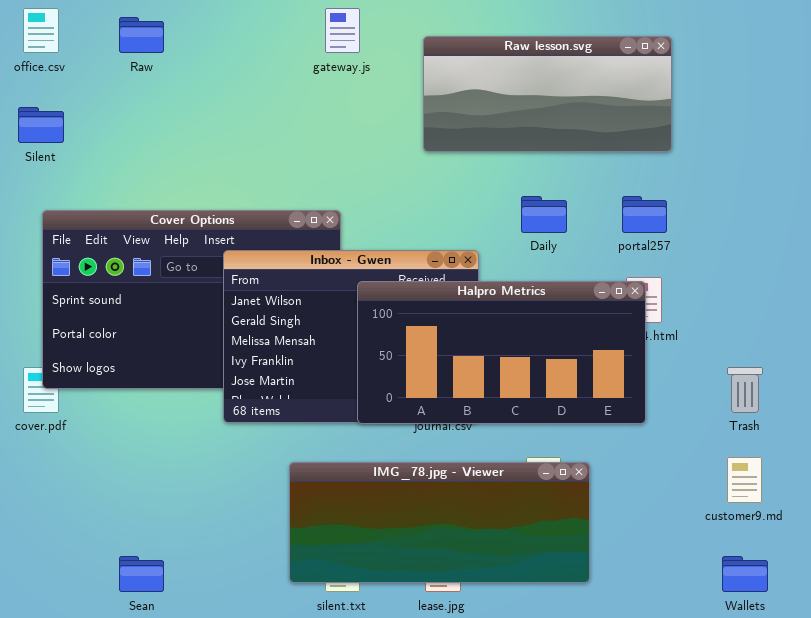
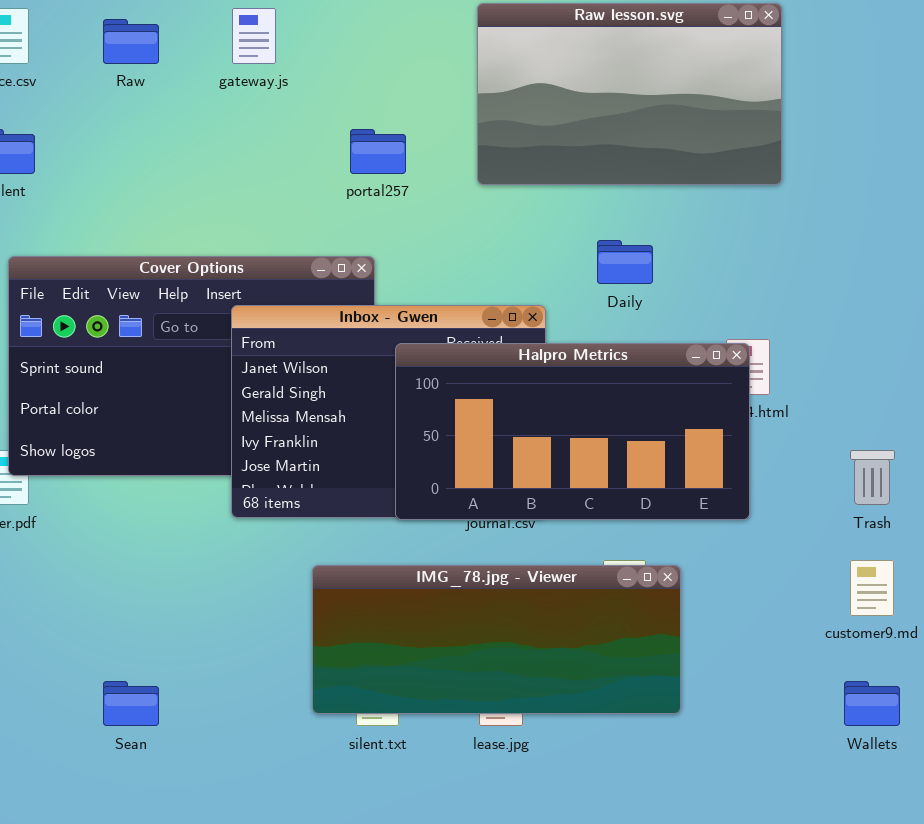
gateway.js: [325,8,360,53] -> [232,8,276,64], moved
Raw lesson.svg: [423,36,672,152] -> [477,3,782,185], resized
portal257: [622,196,667,233] -> [350,129,406,174], moved

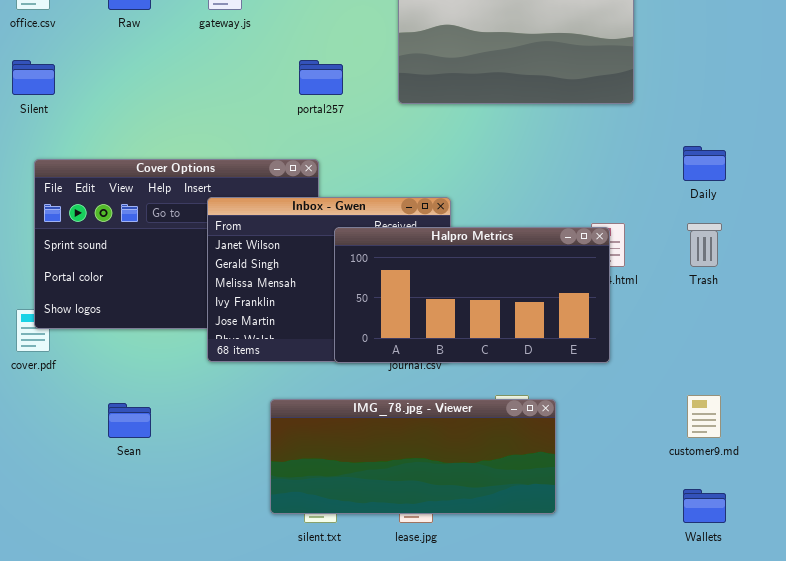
Daily: [597,240,653,284] -> [683,146,726,181], moved
Trash: [850,450,895,505] -> [687,223,722,267], moved
Sean: [103,681,159,726] -> [108,403,151,438], moved

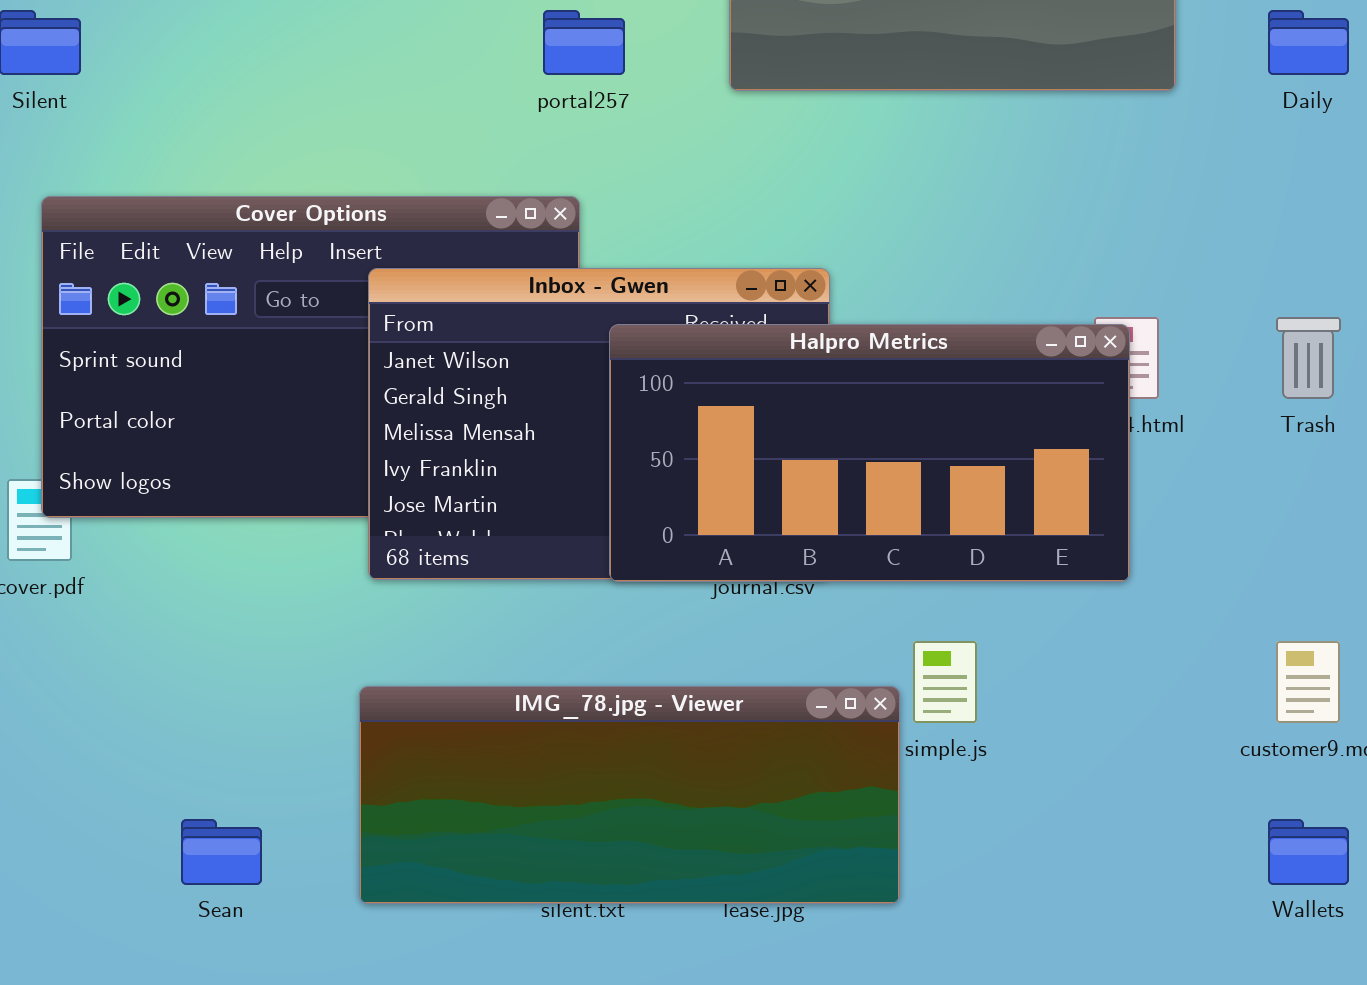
Daily: [683,146,726,181] -> [1268,10,1349,75], moved
IMG_78.jpg - Viewer: [270,399,556,514] -> [359,686,900,904], moved
Sean: [108,403,151,438] -> [181,819,262,885], moved

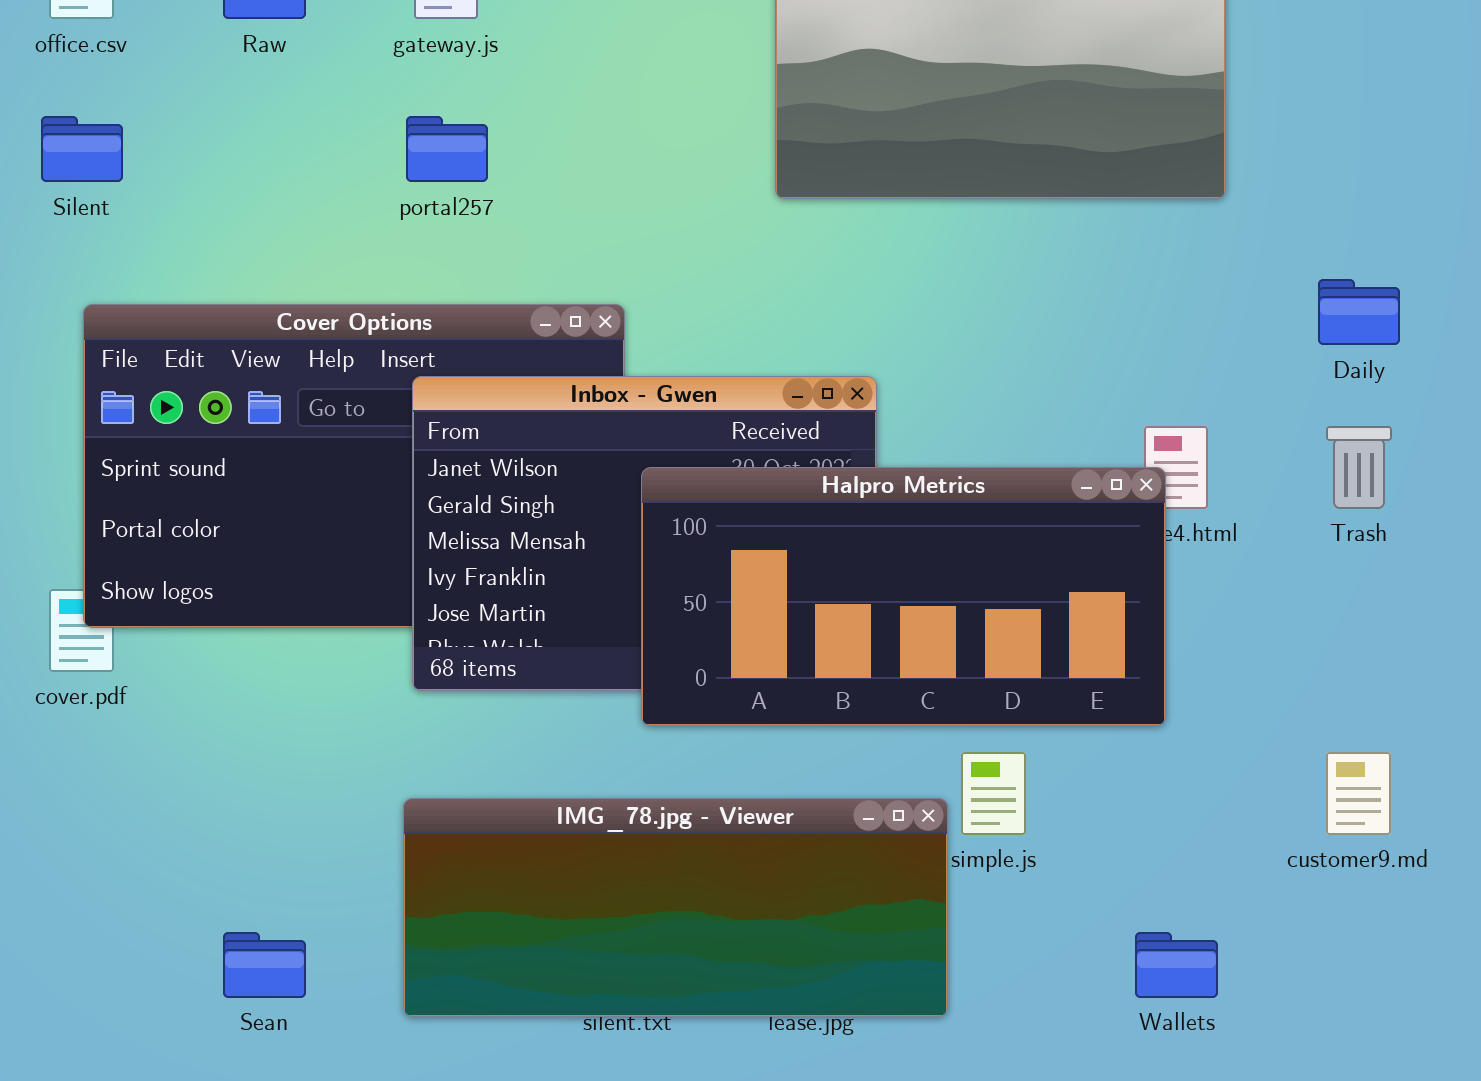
portal257: [543,10,625,75] -> [406,116,488,182], moved
Daily: [1268,10,1349,75] -> [1318,279,1400,345], moved
Halpro Metrics: [609,324,1130,582] -> [641,467,1166,726], moved
Wallets: [1268,819,1349,885] -> [1135,932,1218,998], moved

